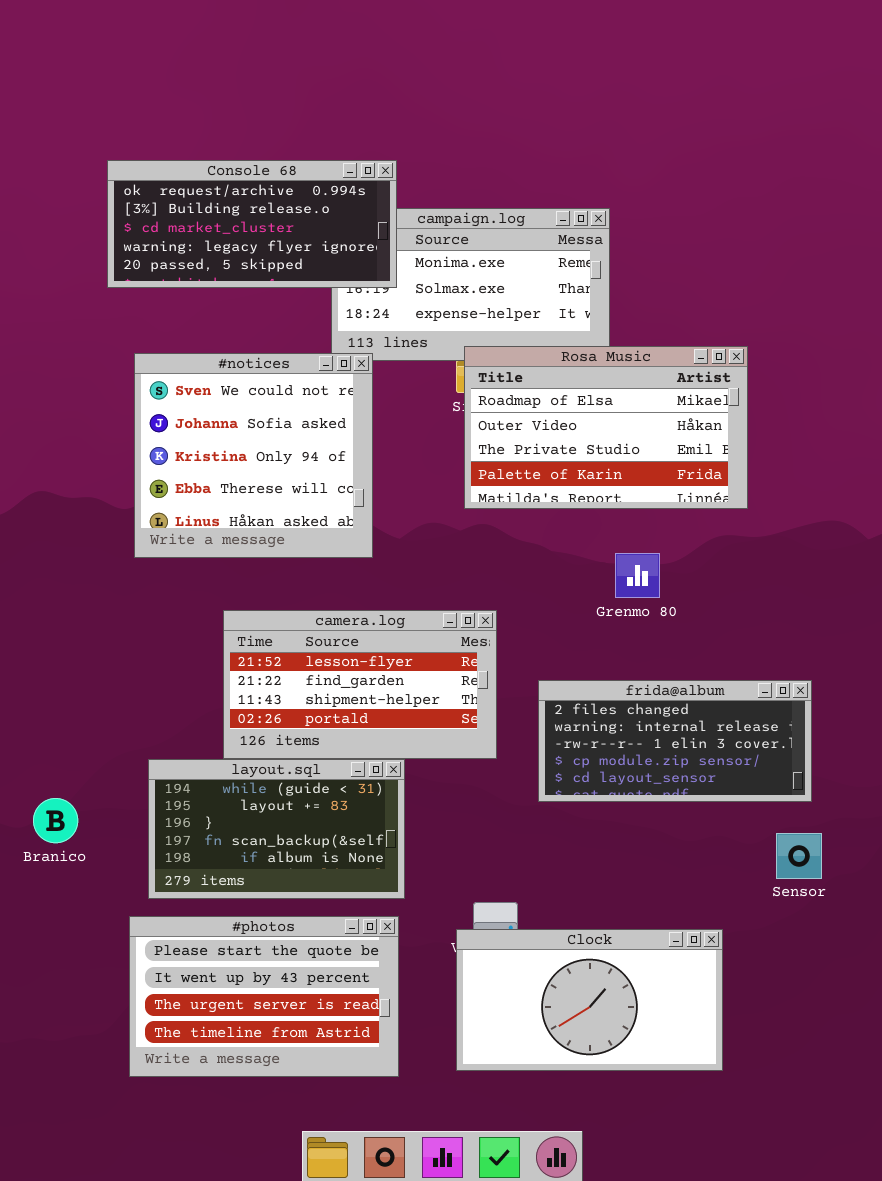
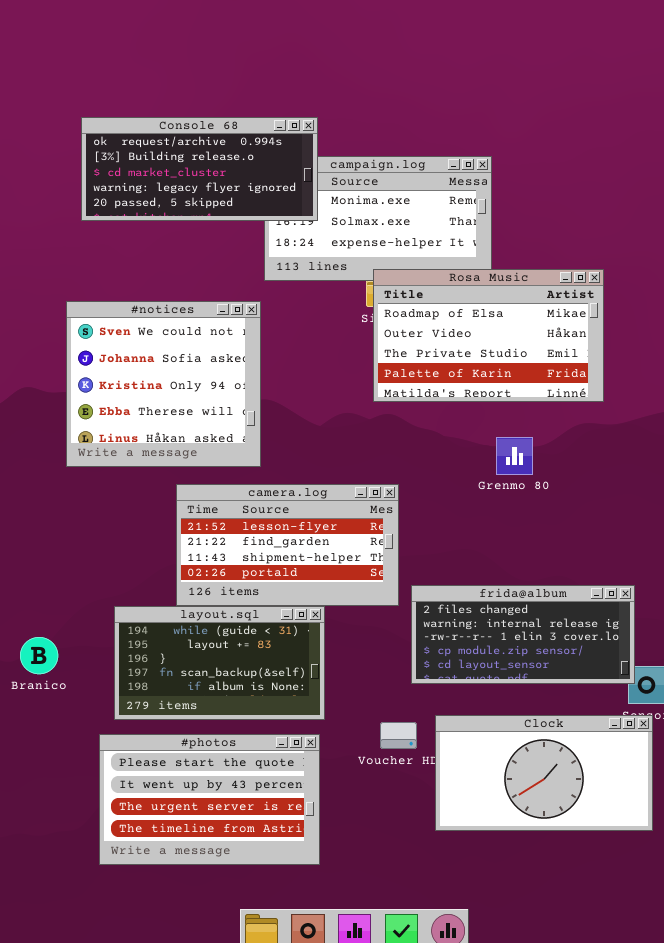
#notices: [134,353,373,558] -> [66,301,261,467], moved
frida@album: [538,680,812,802] -> [411,585,635,684], moved
Clock: [456,929,723,1071] -> [435,715,653,831], moved

